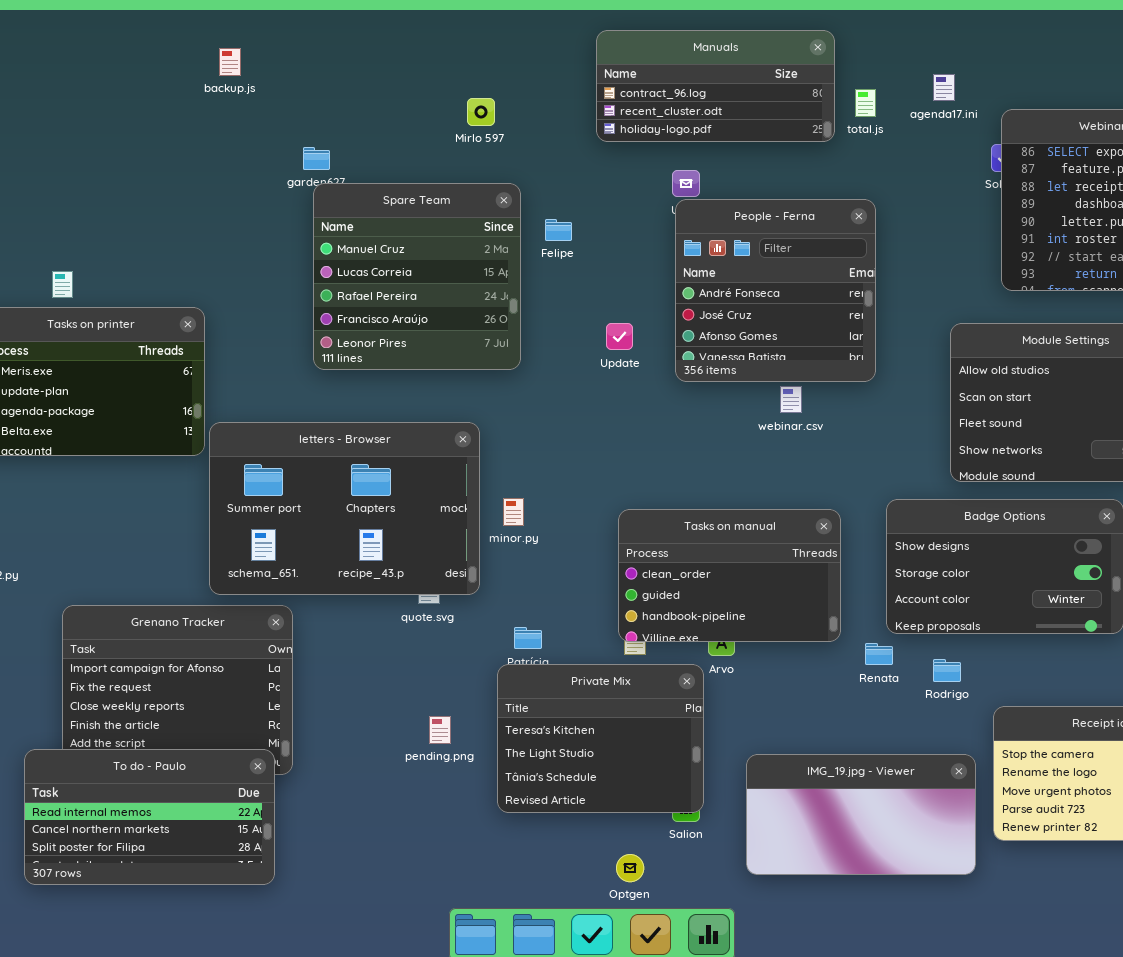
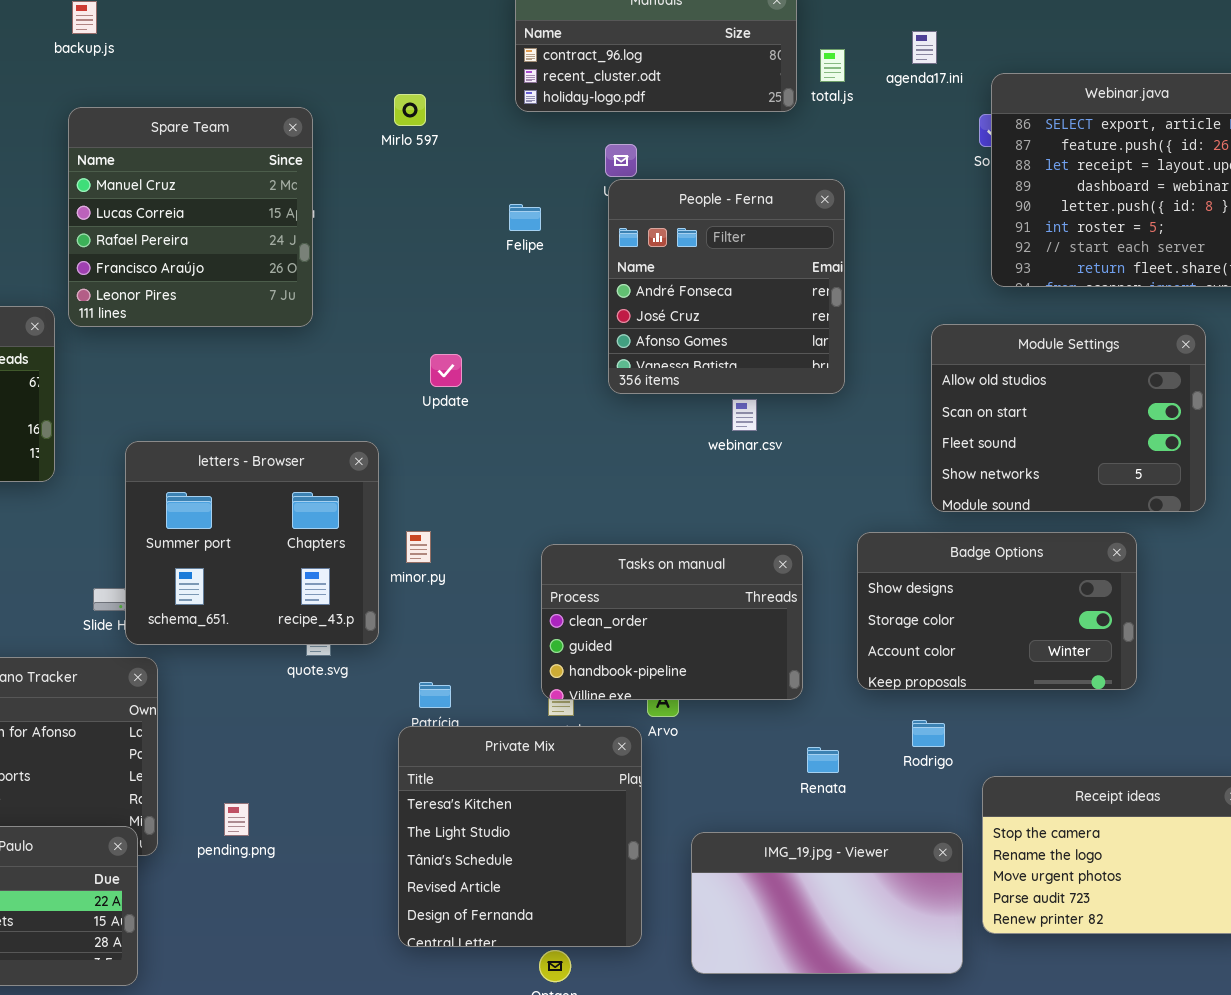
Mirlo 597: [467,98,495,126] -> [394,94,426,126], moved
Spare Team: [313,183,521,370] -> [68,107,313,327], moved
Felipe: [545,219,572,241] -> [509,204,541,231], moved
Update: [606,323,633,350] -> [430,354,462,387], moved
letters - Browser: [209,422,480,595] -> [125,441,379,645], resized
Renata: [865,643,893,665] -> [807,747,839,773], moved
Private Mix: [497,664,704,813] -> [398,726,642,947], resized
pending.png: [429,716,451,744] -> [224,803,249,836], moved

